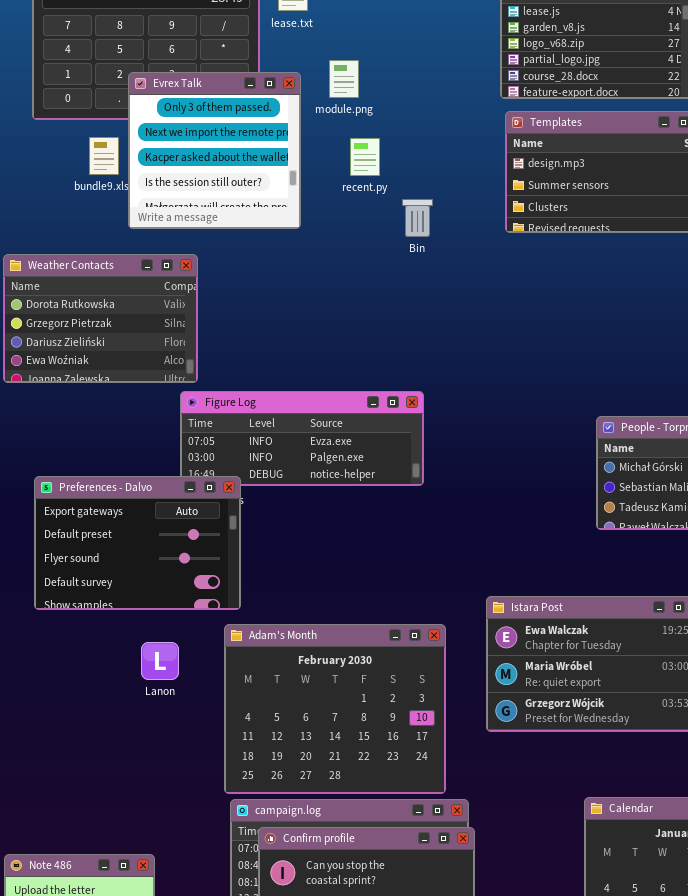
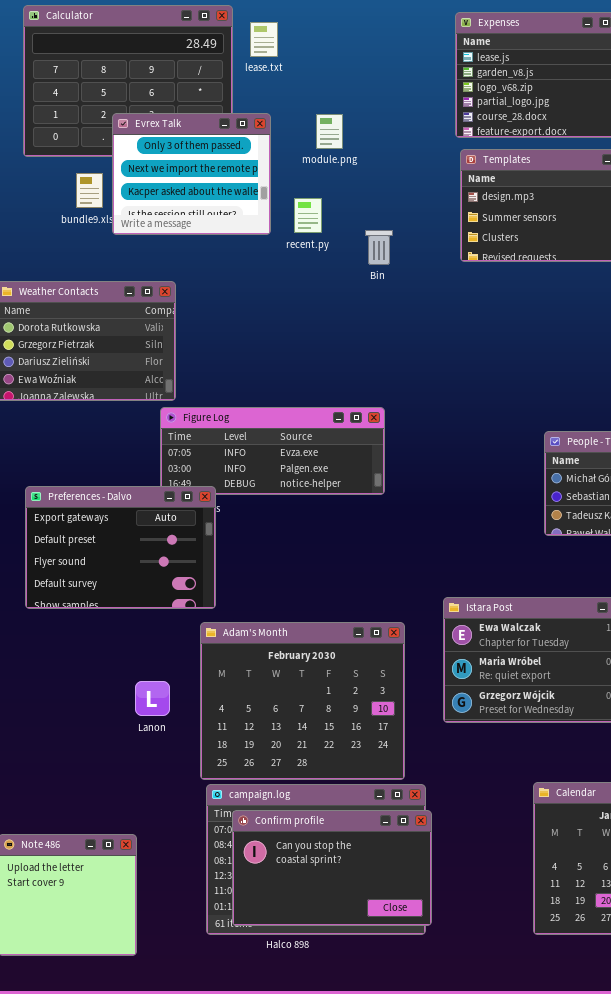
module.png: [329,60,359,98] -> [316,114,343,149], moved
Evrex Talk: [128,72,301,229] -> [112,113,271,235], resized
recent.py: [350,138,380,176] -> [294,198,322,233], moved
Lanon: [141,642,179,680] -> [135,681,170,716], moved

